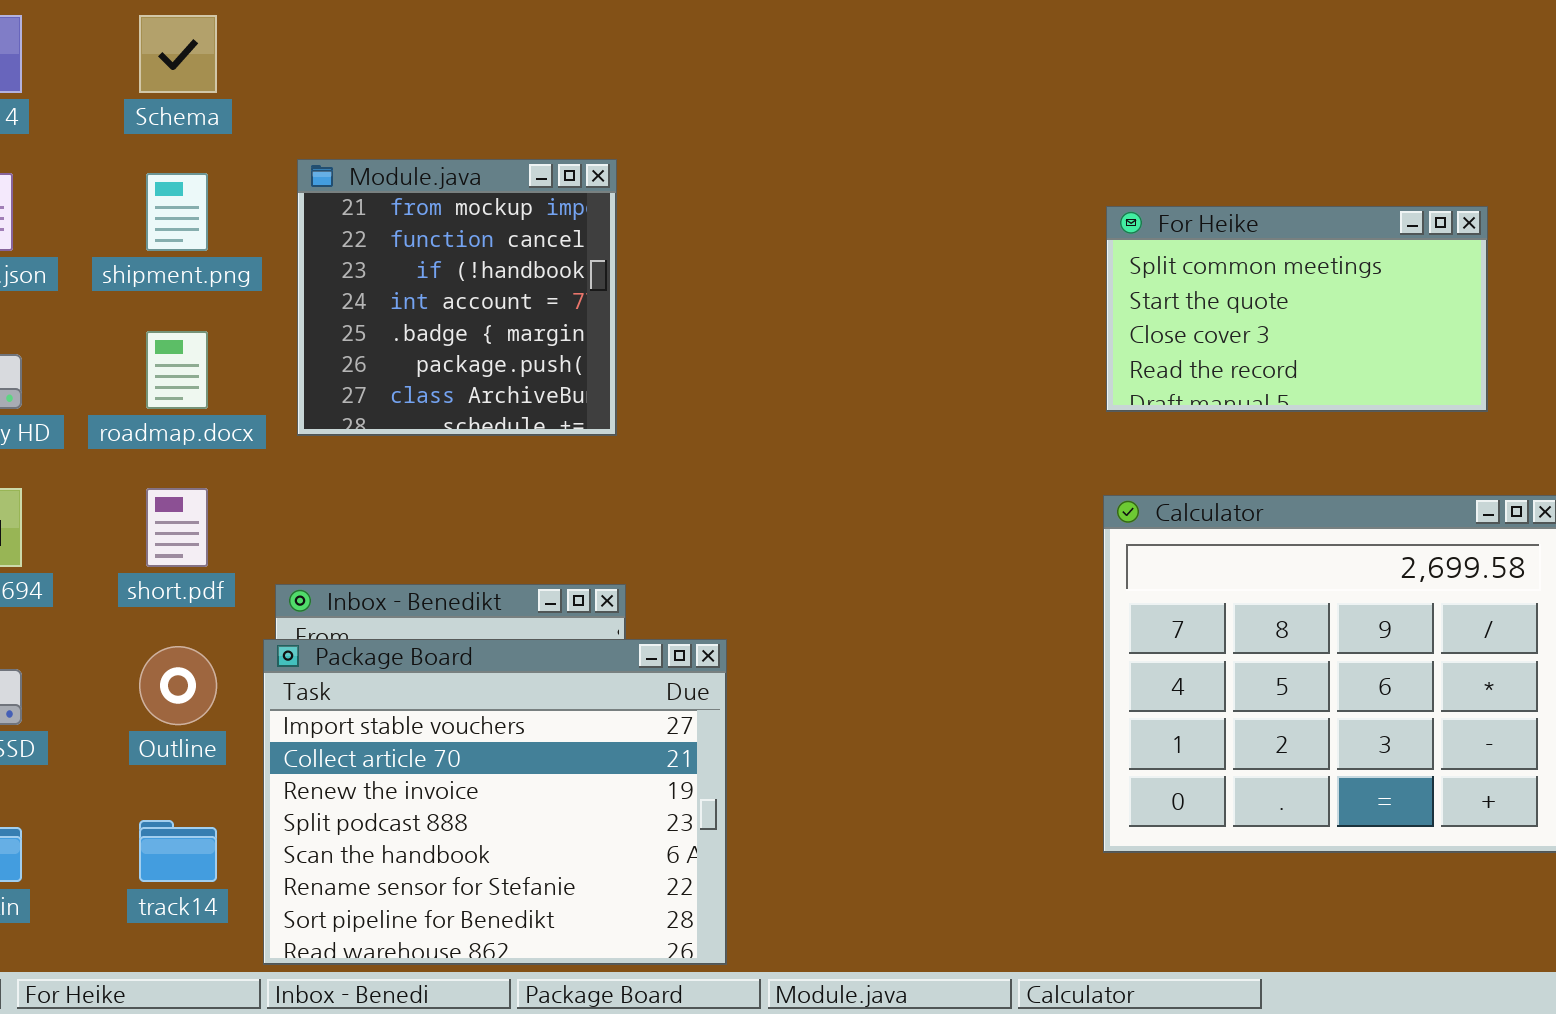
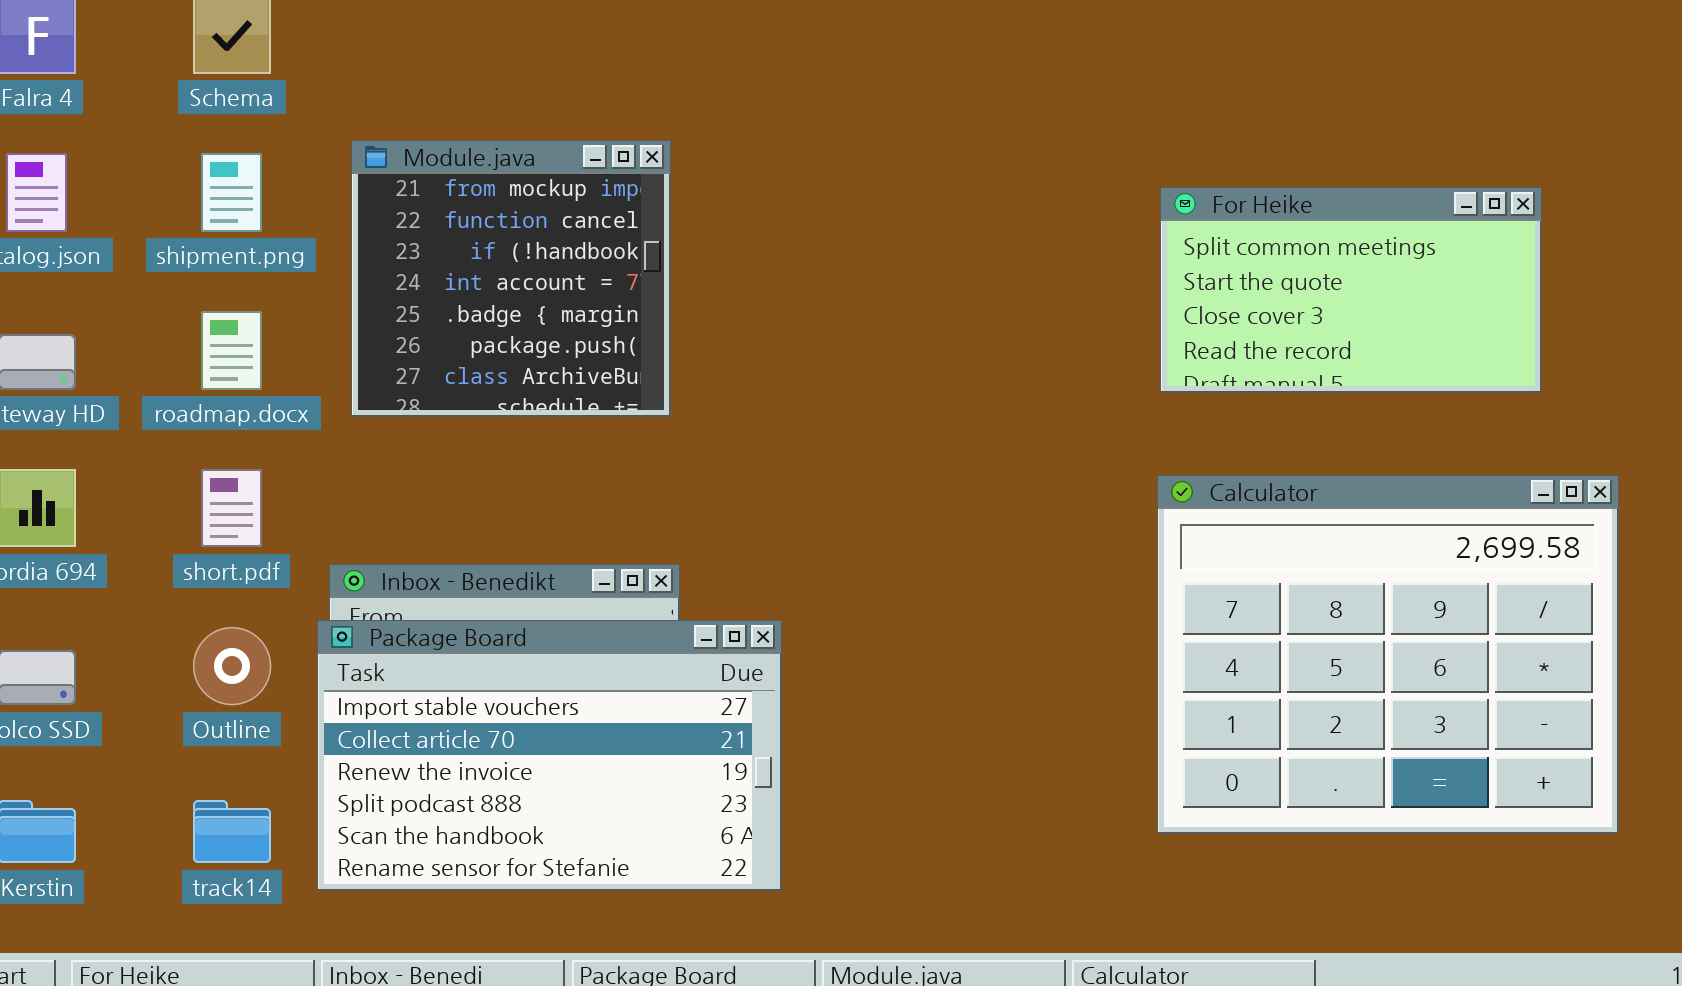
Package Board: [263,639,727,965] -> [317,620,782,891], resized

